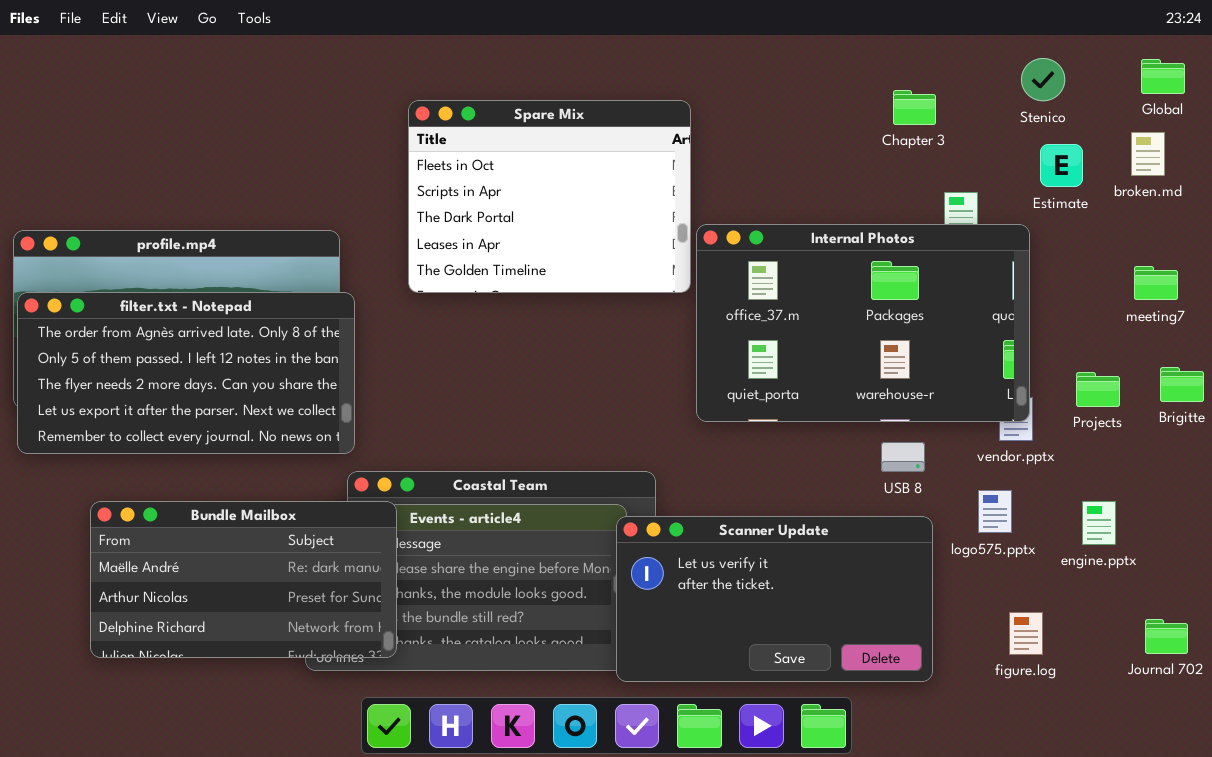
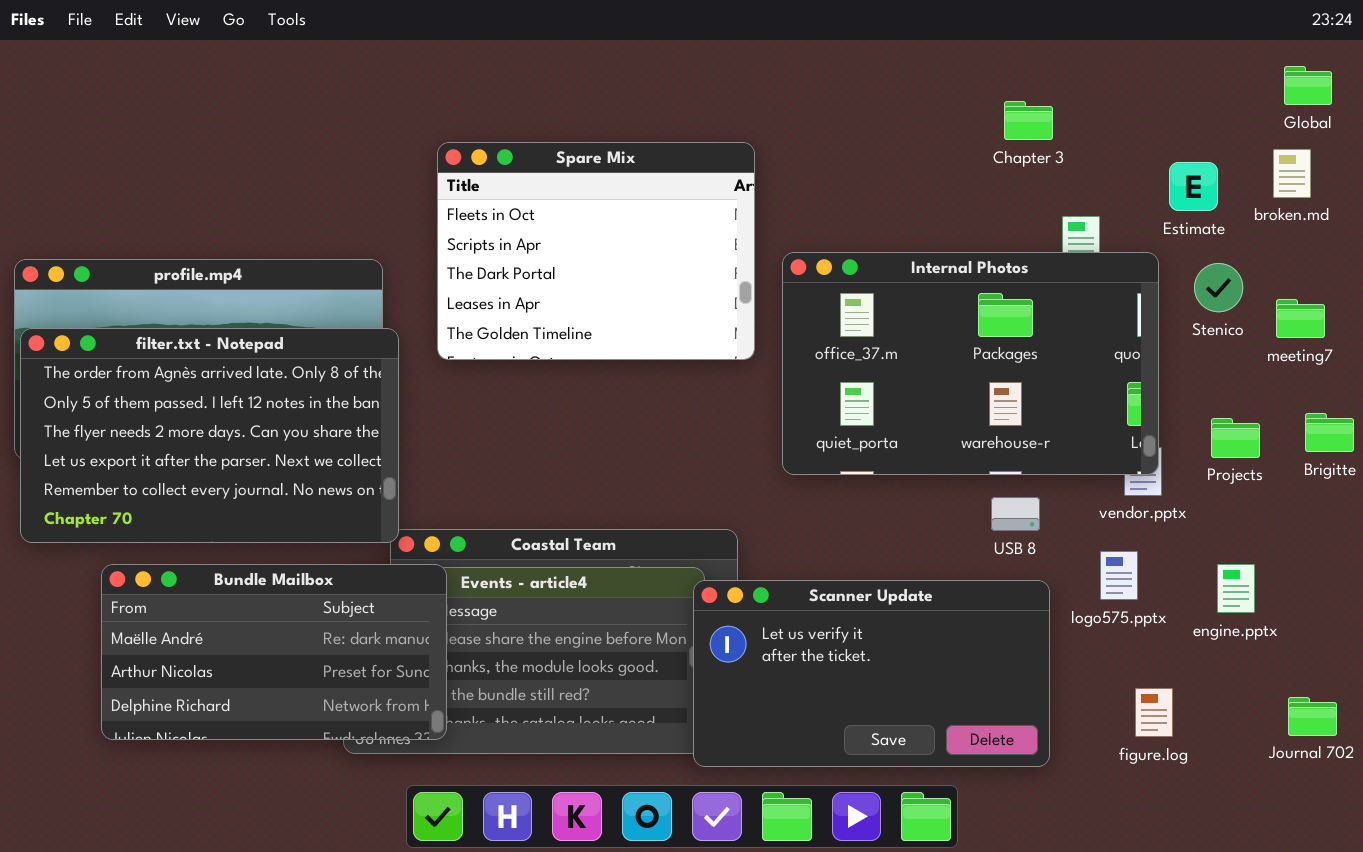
Stenico: [1021,58,1065,101] -> [1194,263,1243,312], moved
Spare Mix: [408,100,691,293] -> [437,142,755,360], moved
filter.txt - Notepad: [17,292,355,454] -> [20,328,399,543], resized

